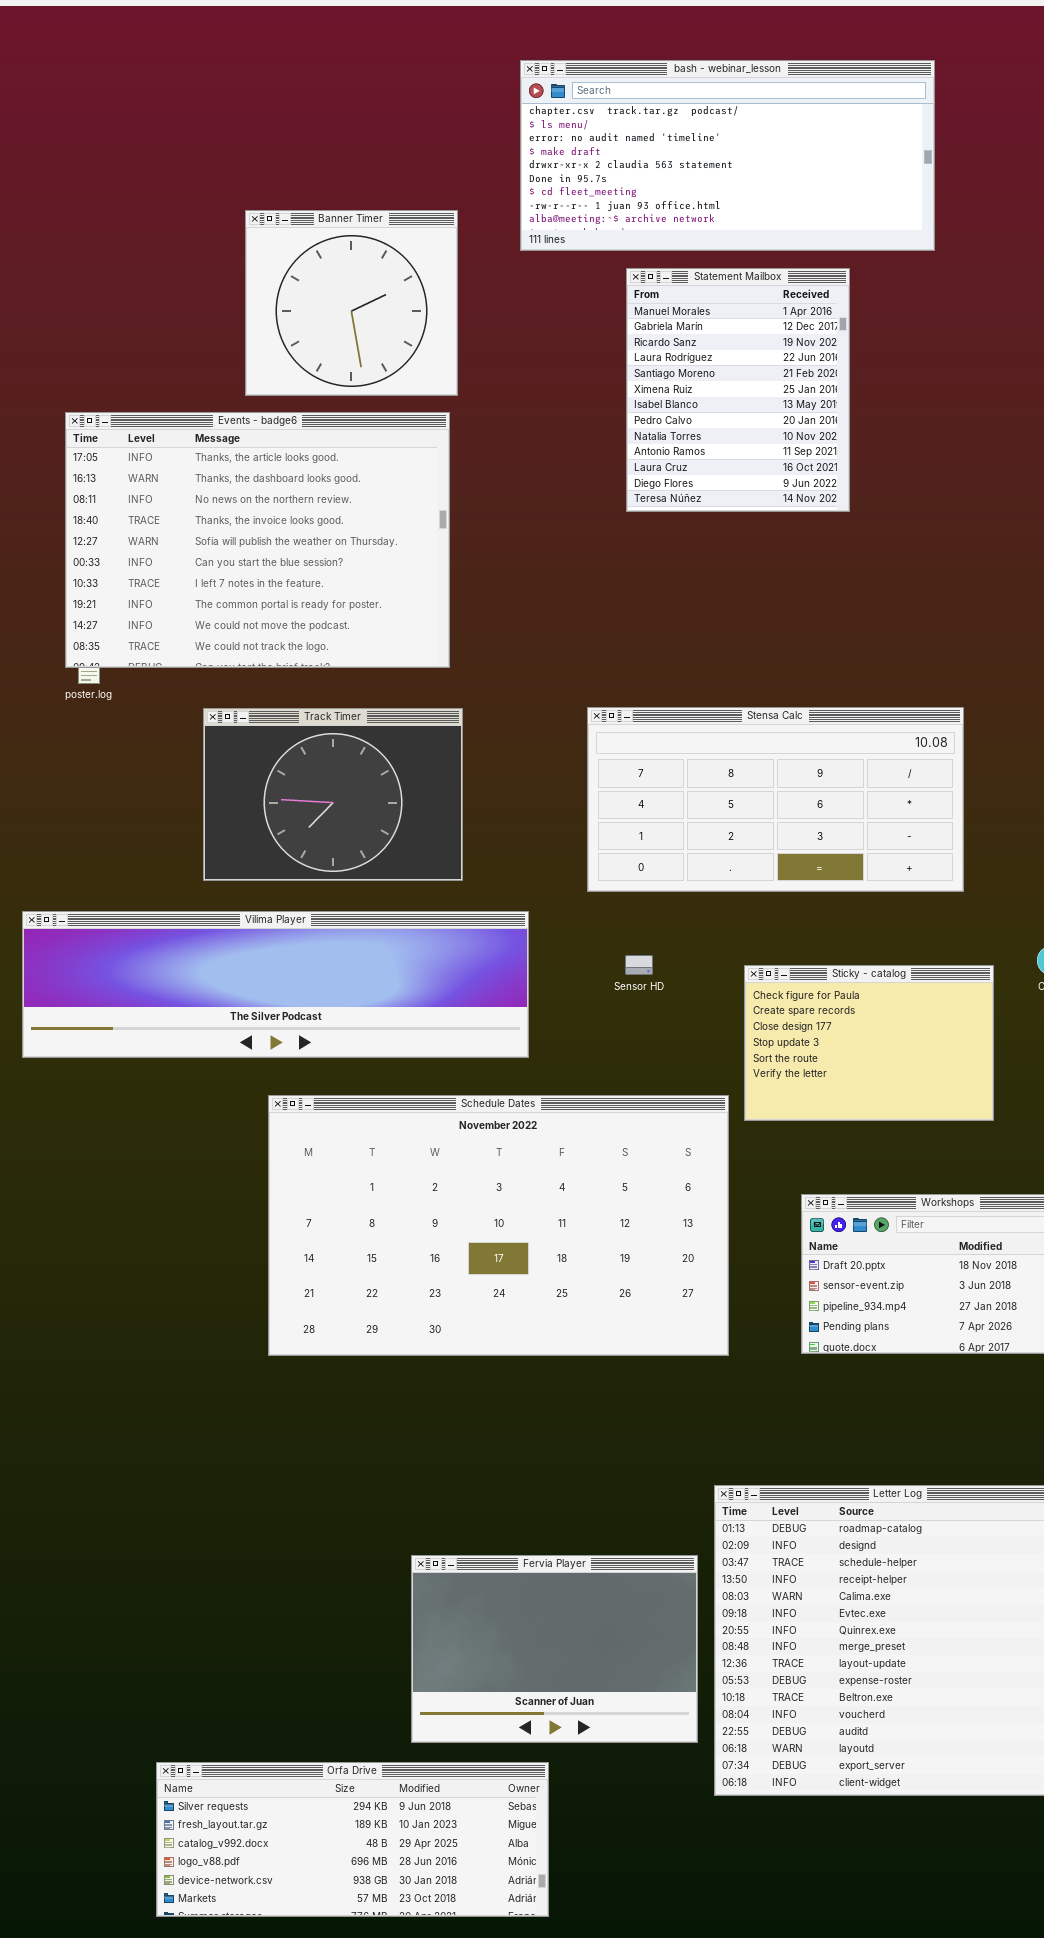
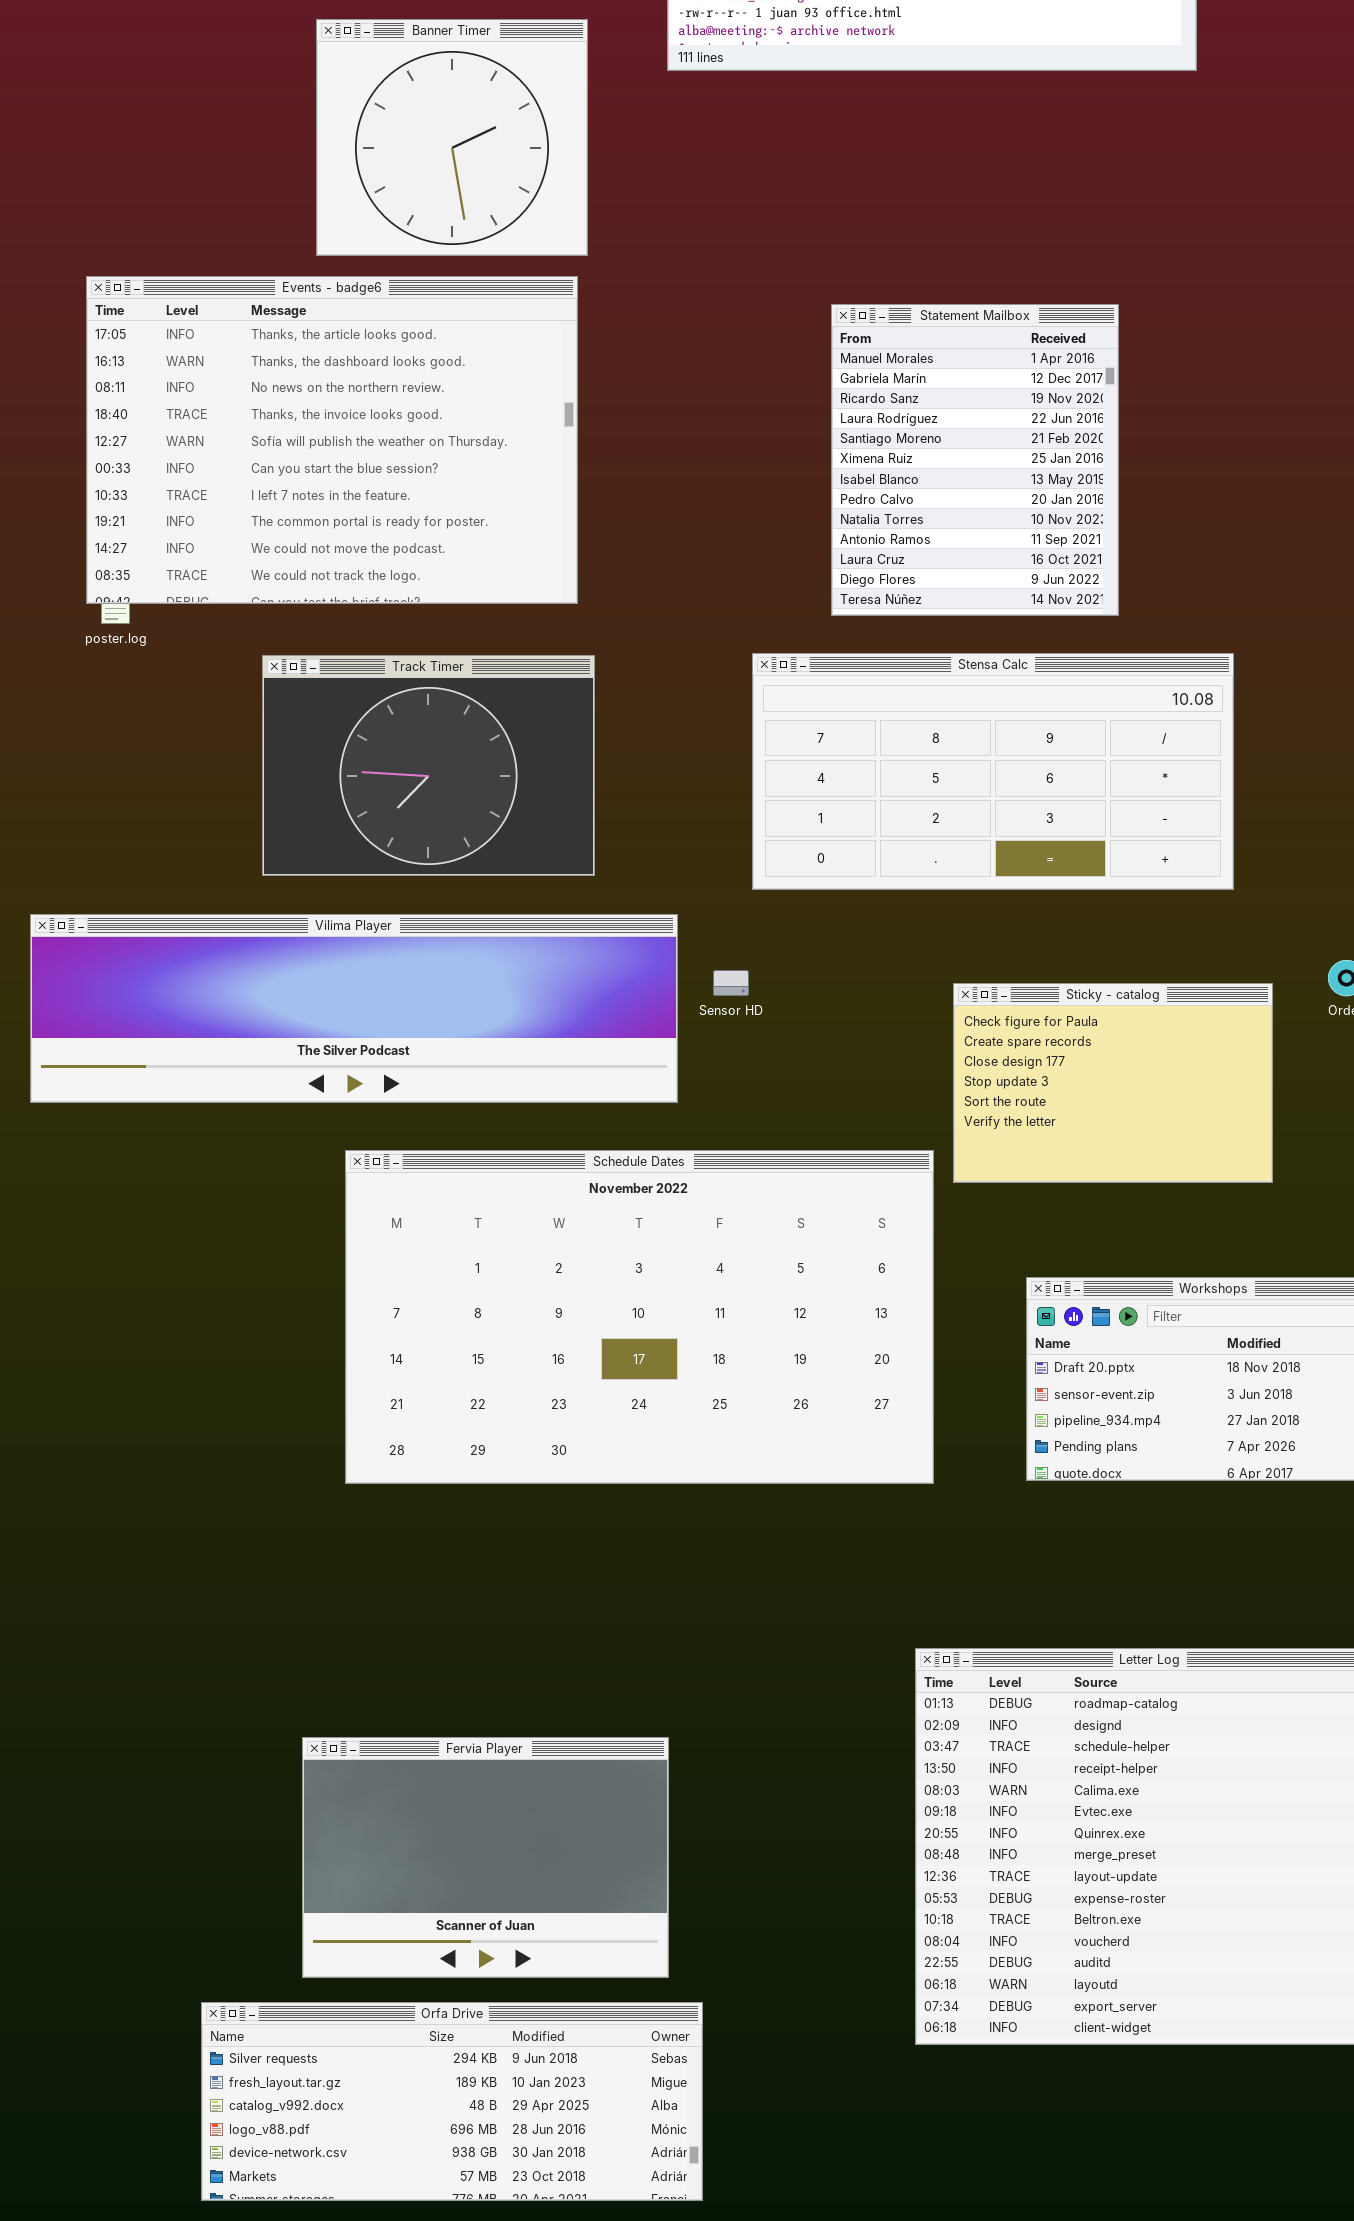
Statement Mailbox: [626,268,850,512] -> [831,304,1119,616], moved
Sensor HD: [625,955,653,975] -> [713,970,749,996], moved
Fervia Player: [411,1555,698,1743] -> [302,1737,669,1978], moved

